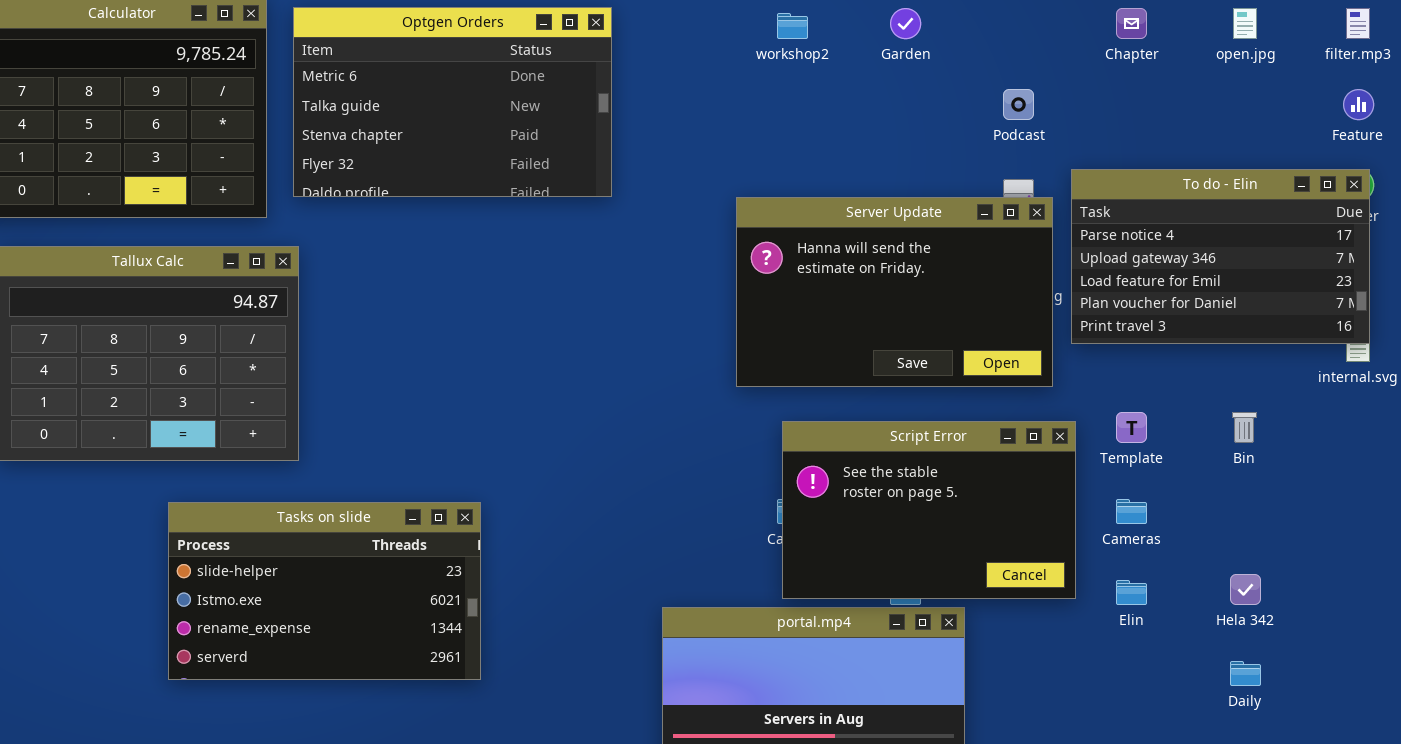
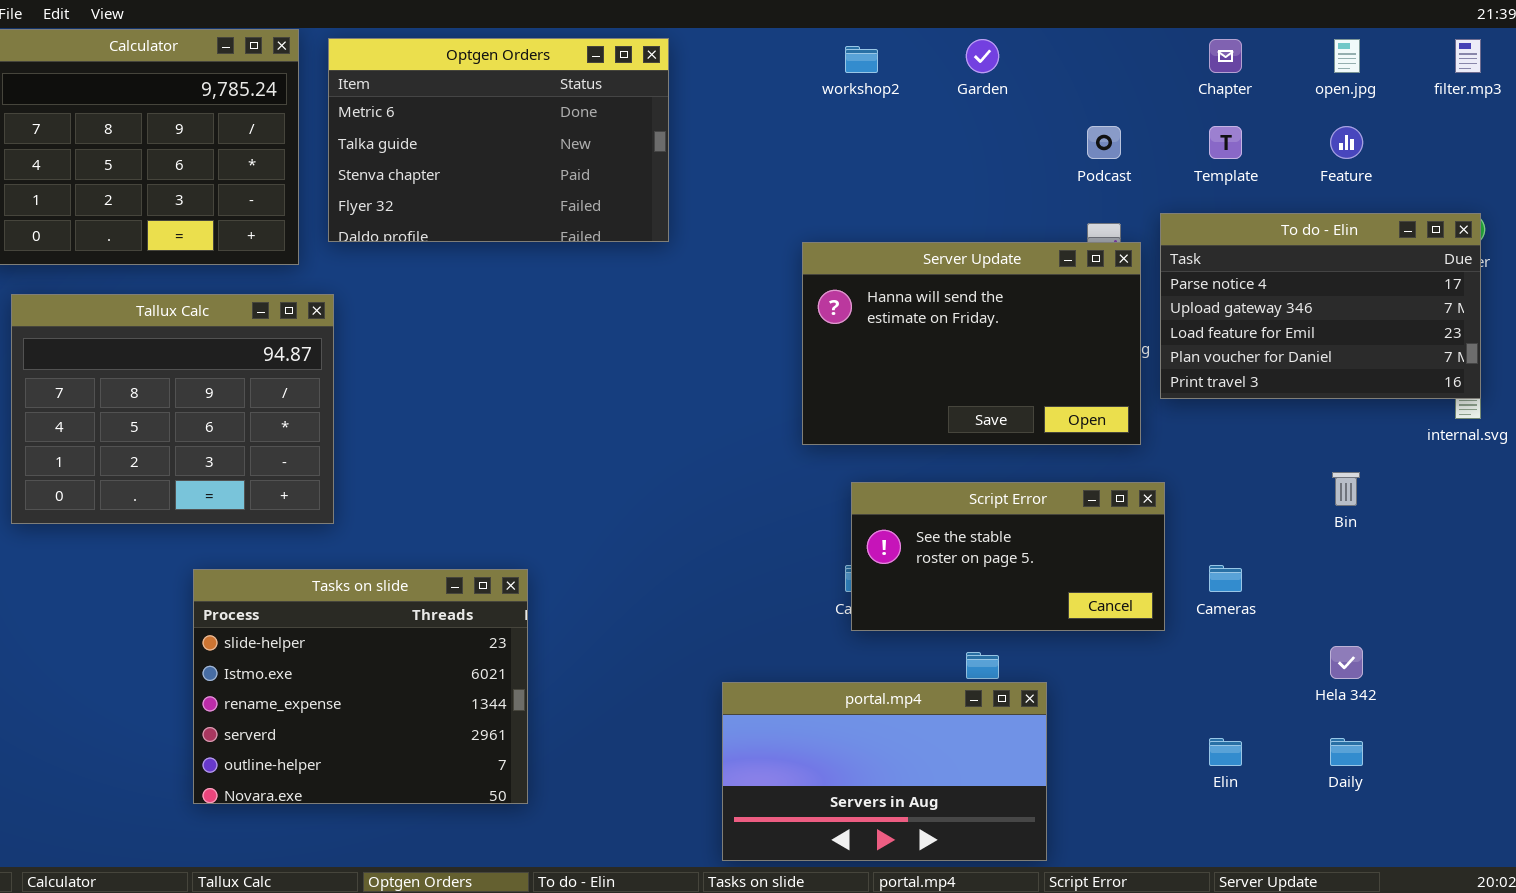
Feature: [1343,89,1374,120] -> [1330,126,1363,159], moved
Template: [1116,412,1147,443] -> [1209,126,1242,159], moved
Script Error: [782,421,1076,599] -> [851,482,1165,631], resized
Tasks on slide: [168,502,481,680] -> [193,569,528,804], resized
Elin: [1116,580,1147,605] -> [1209,738,1242,766], moved

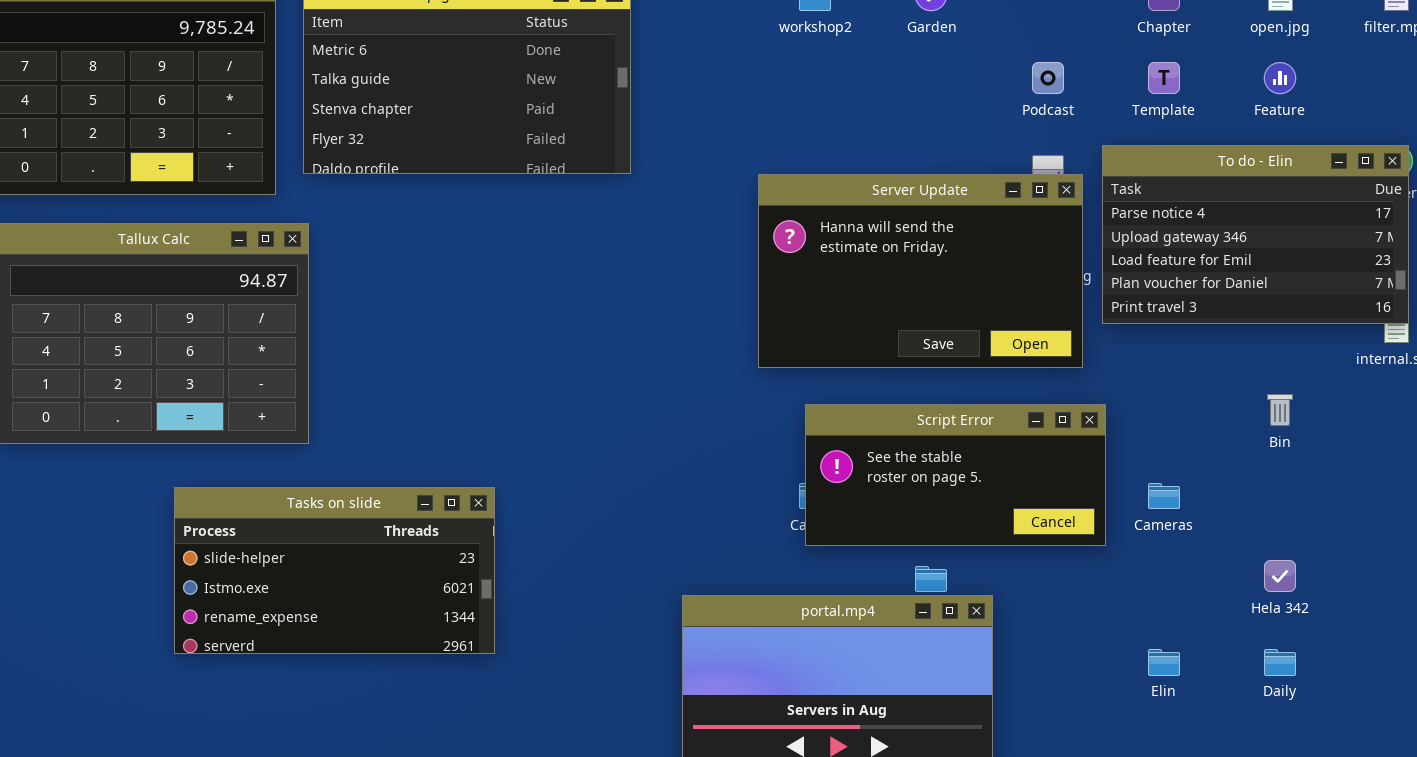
Tasks on slide: [193,569,528,804] -> [174,487,495,654], resized

